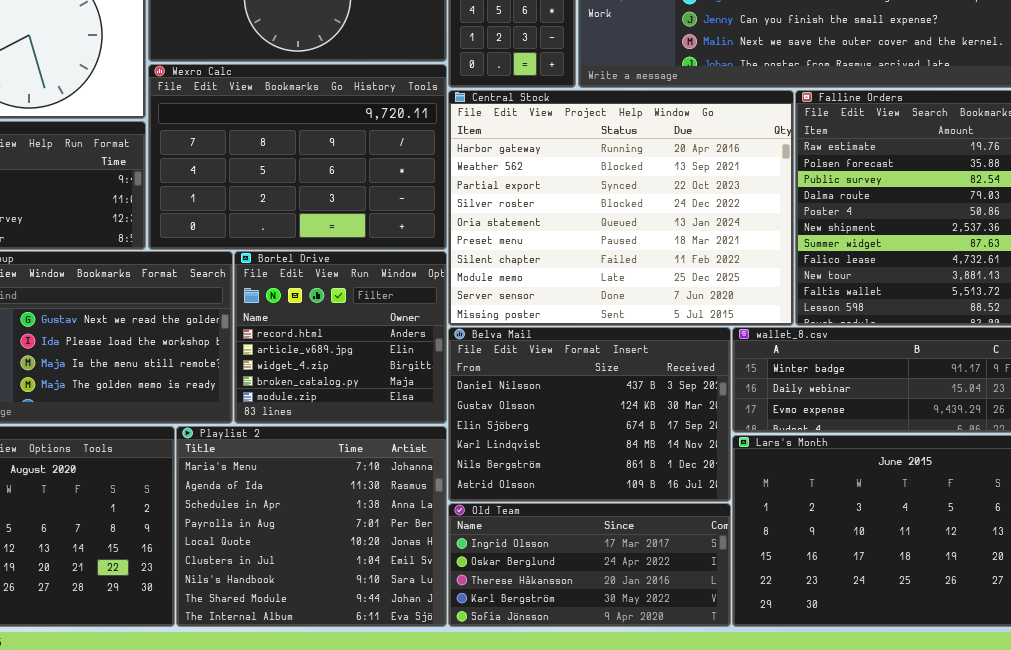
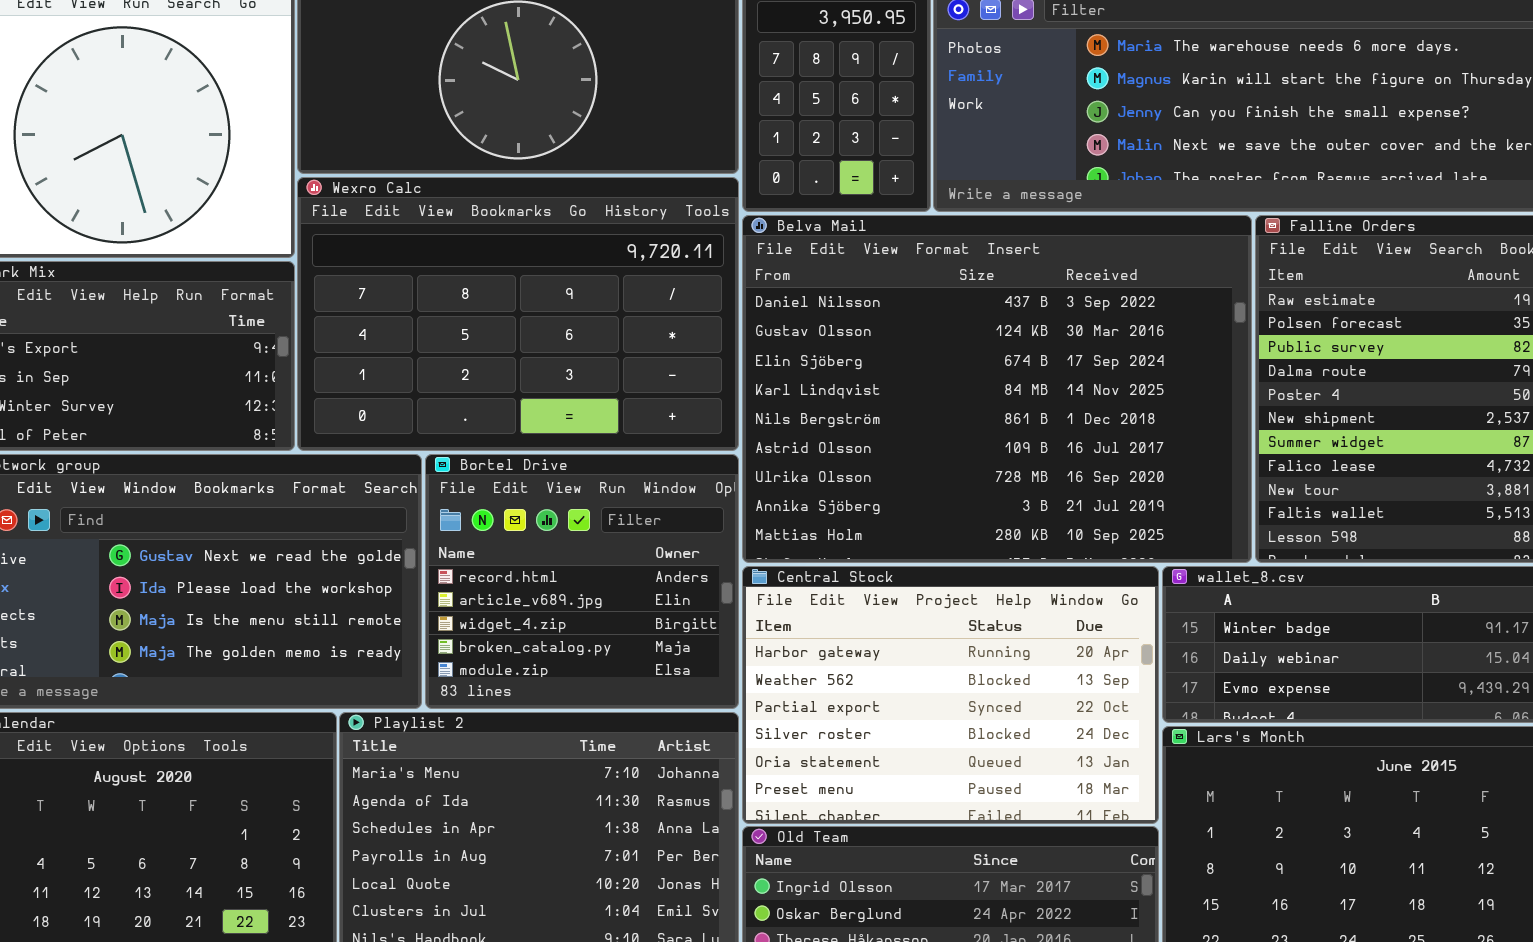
Central Stock: [448,90,794,326] -> [742,566,1159,824], moved, resized
Belva Mail: [448,327,731,502] -> [742,215,1252,563], moved, resized

